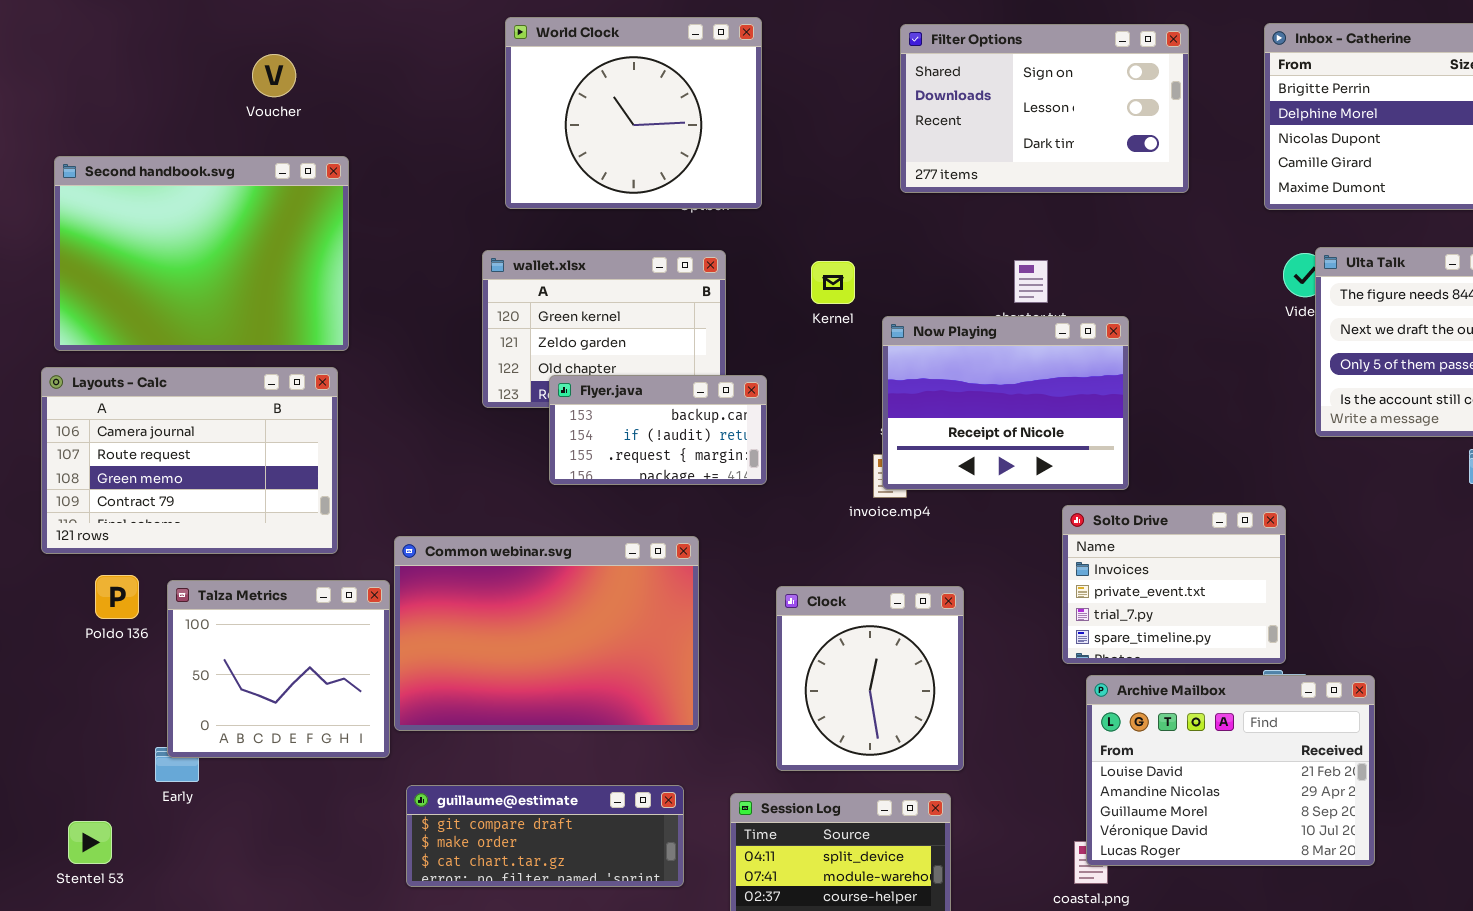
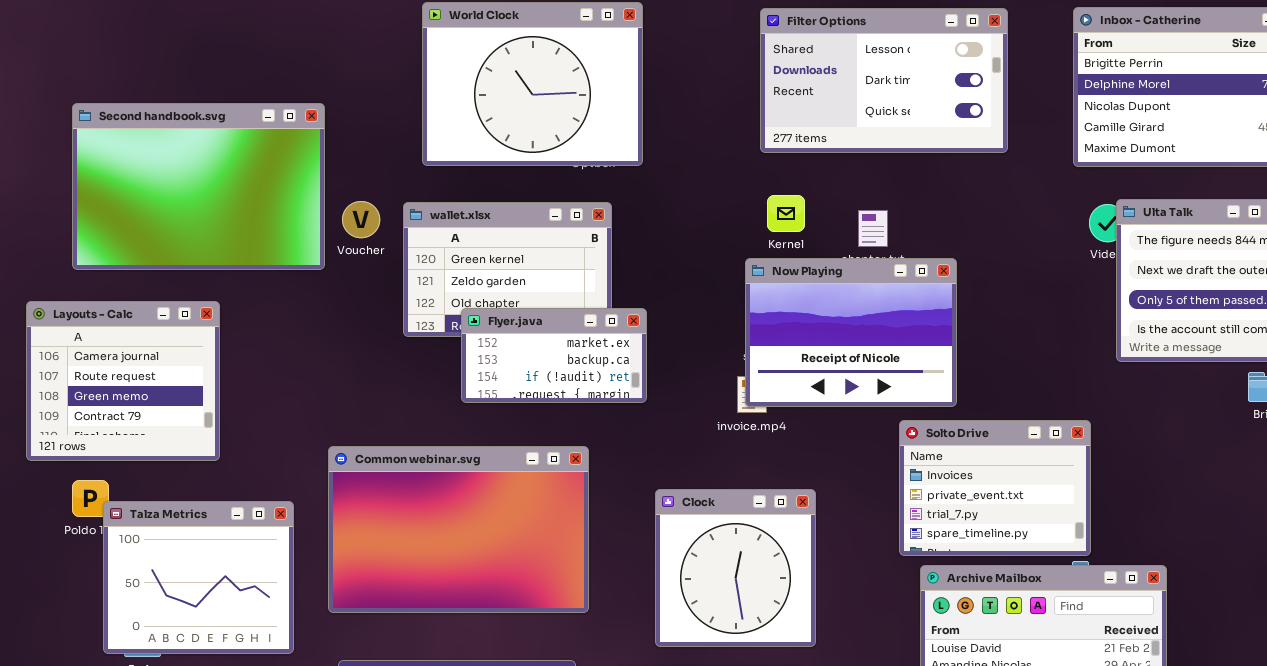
Filter Options: [900,24,1189,193] -> [760,8,1008,153], scrolled down 1 row
Voucher: [252,54,296,97] -> [342,201,380,238], moved
Second handbook.svg: [54,156,349,351] -> [72,103,325,270], moved
Kernel: [811,261,855,304] -> [767,195,805,232], moved
Layouts - Calc: [41,367,338,554] -> [26,301,220,461], resized
Flyer.java: [549,375,767,485] -> [461,308,647,403], scrolled up 1 row
Talza Metrics: [167,580,390,758] -> [103,501,294,654], moved

